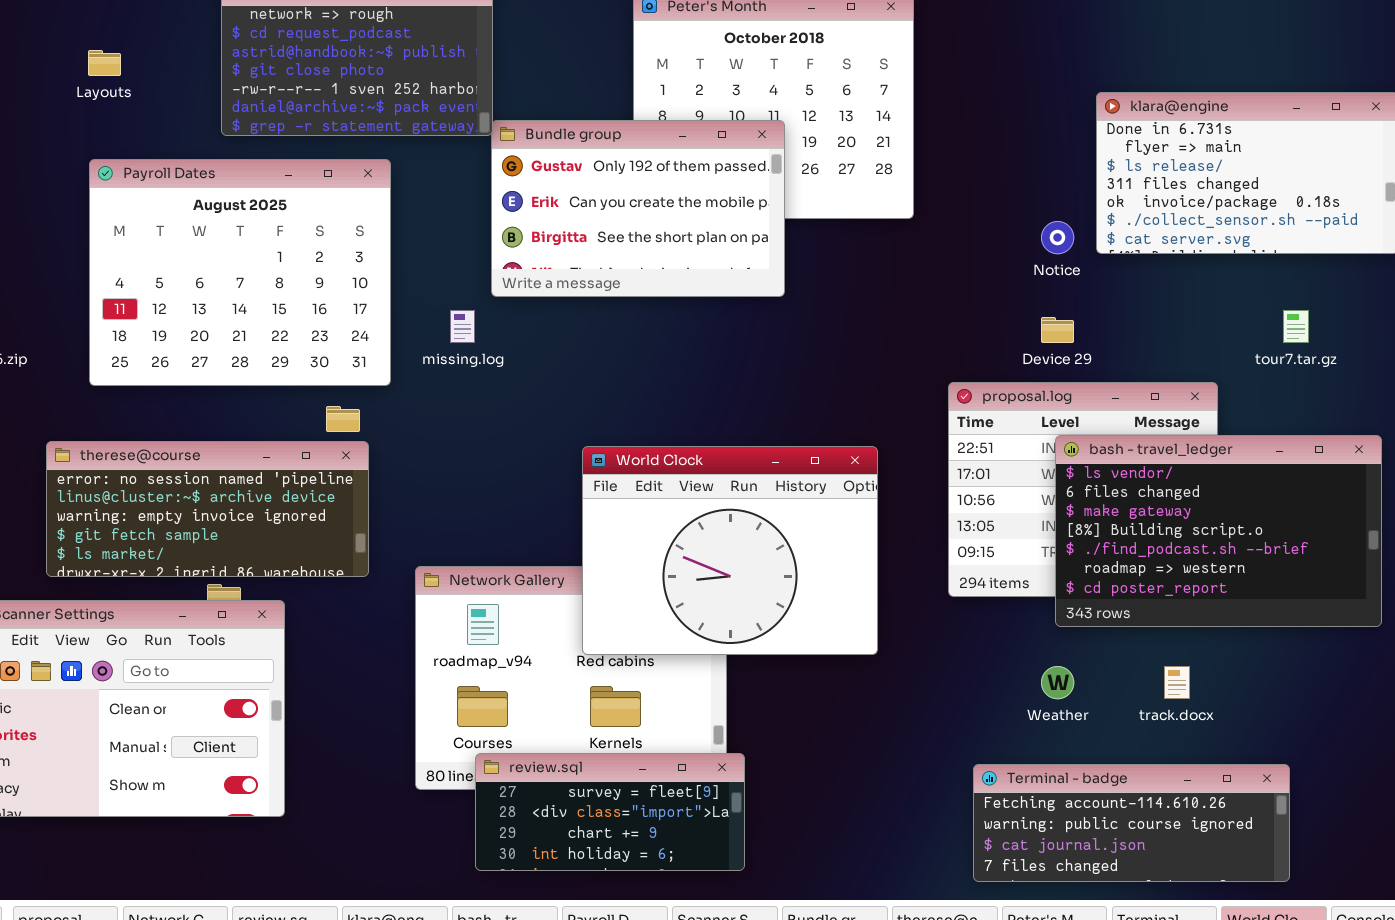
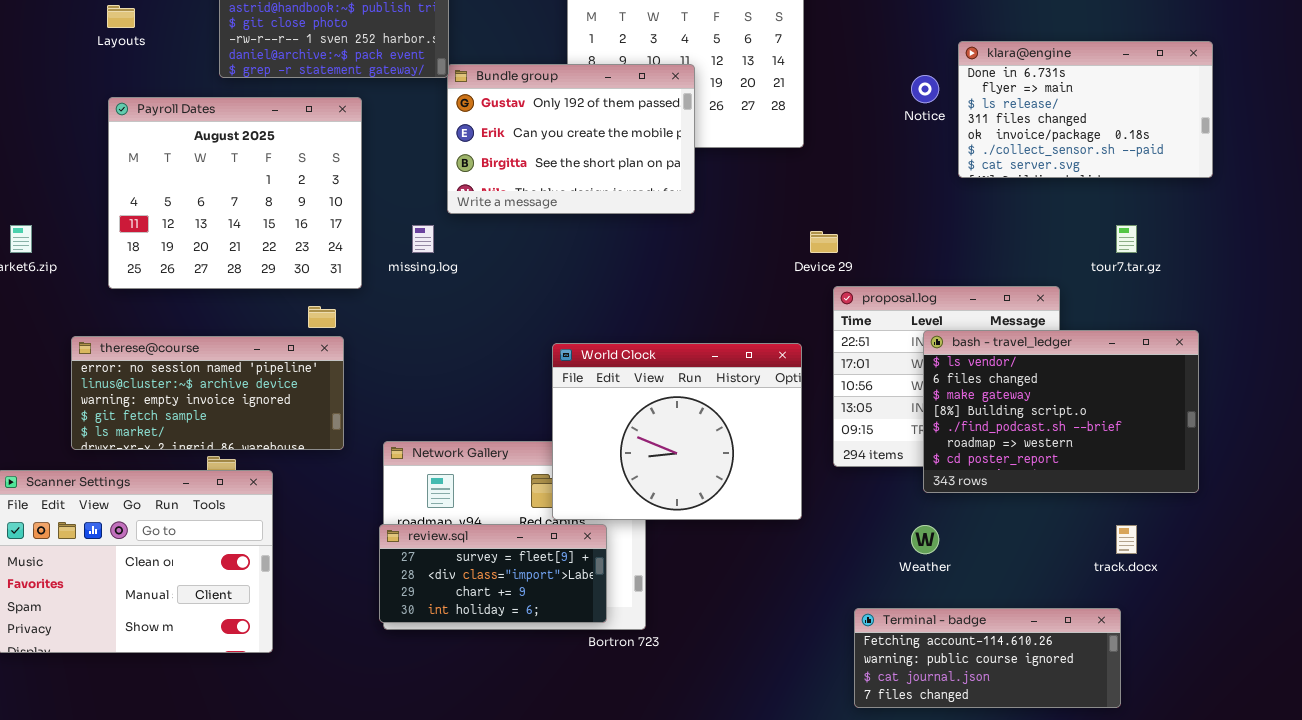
Notice: [1041,221,1074,254] -> [911,75,939,103], moved
Device 29: [1041,317,1074,343] -> [810,231,838,253], moved
World Clock: [582,446,878,655] -> [552,343,802,520], moved
track.docx: [1164,666,1190,699] -> [1116,525,1137,554], moved
review.sql: [475,753,745,871] -> [379,524,607,623], moved

